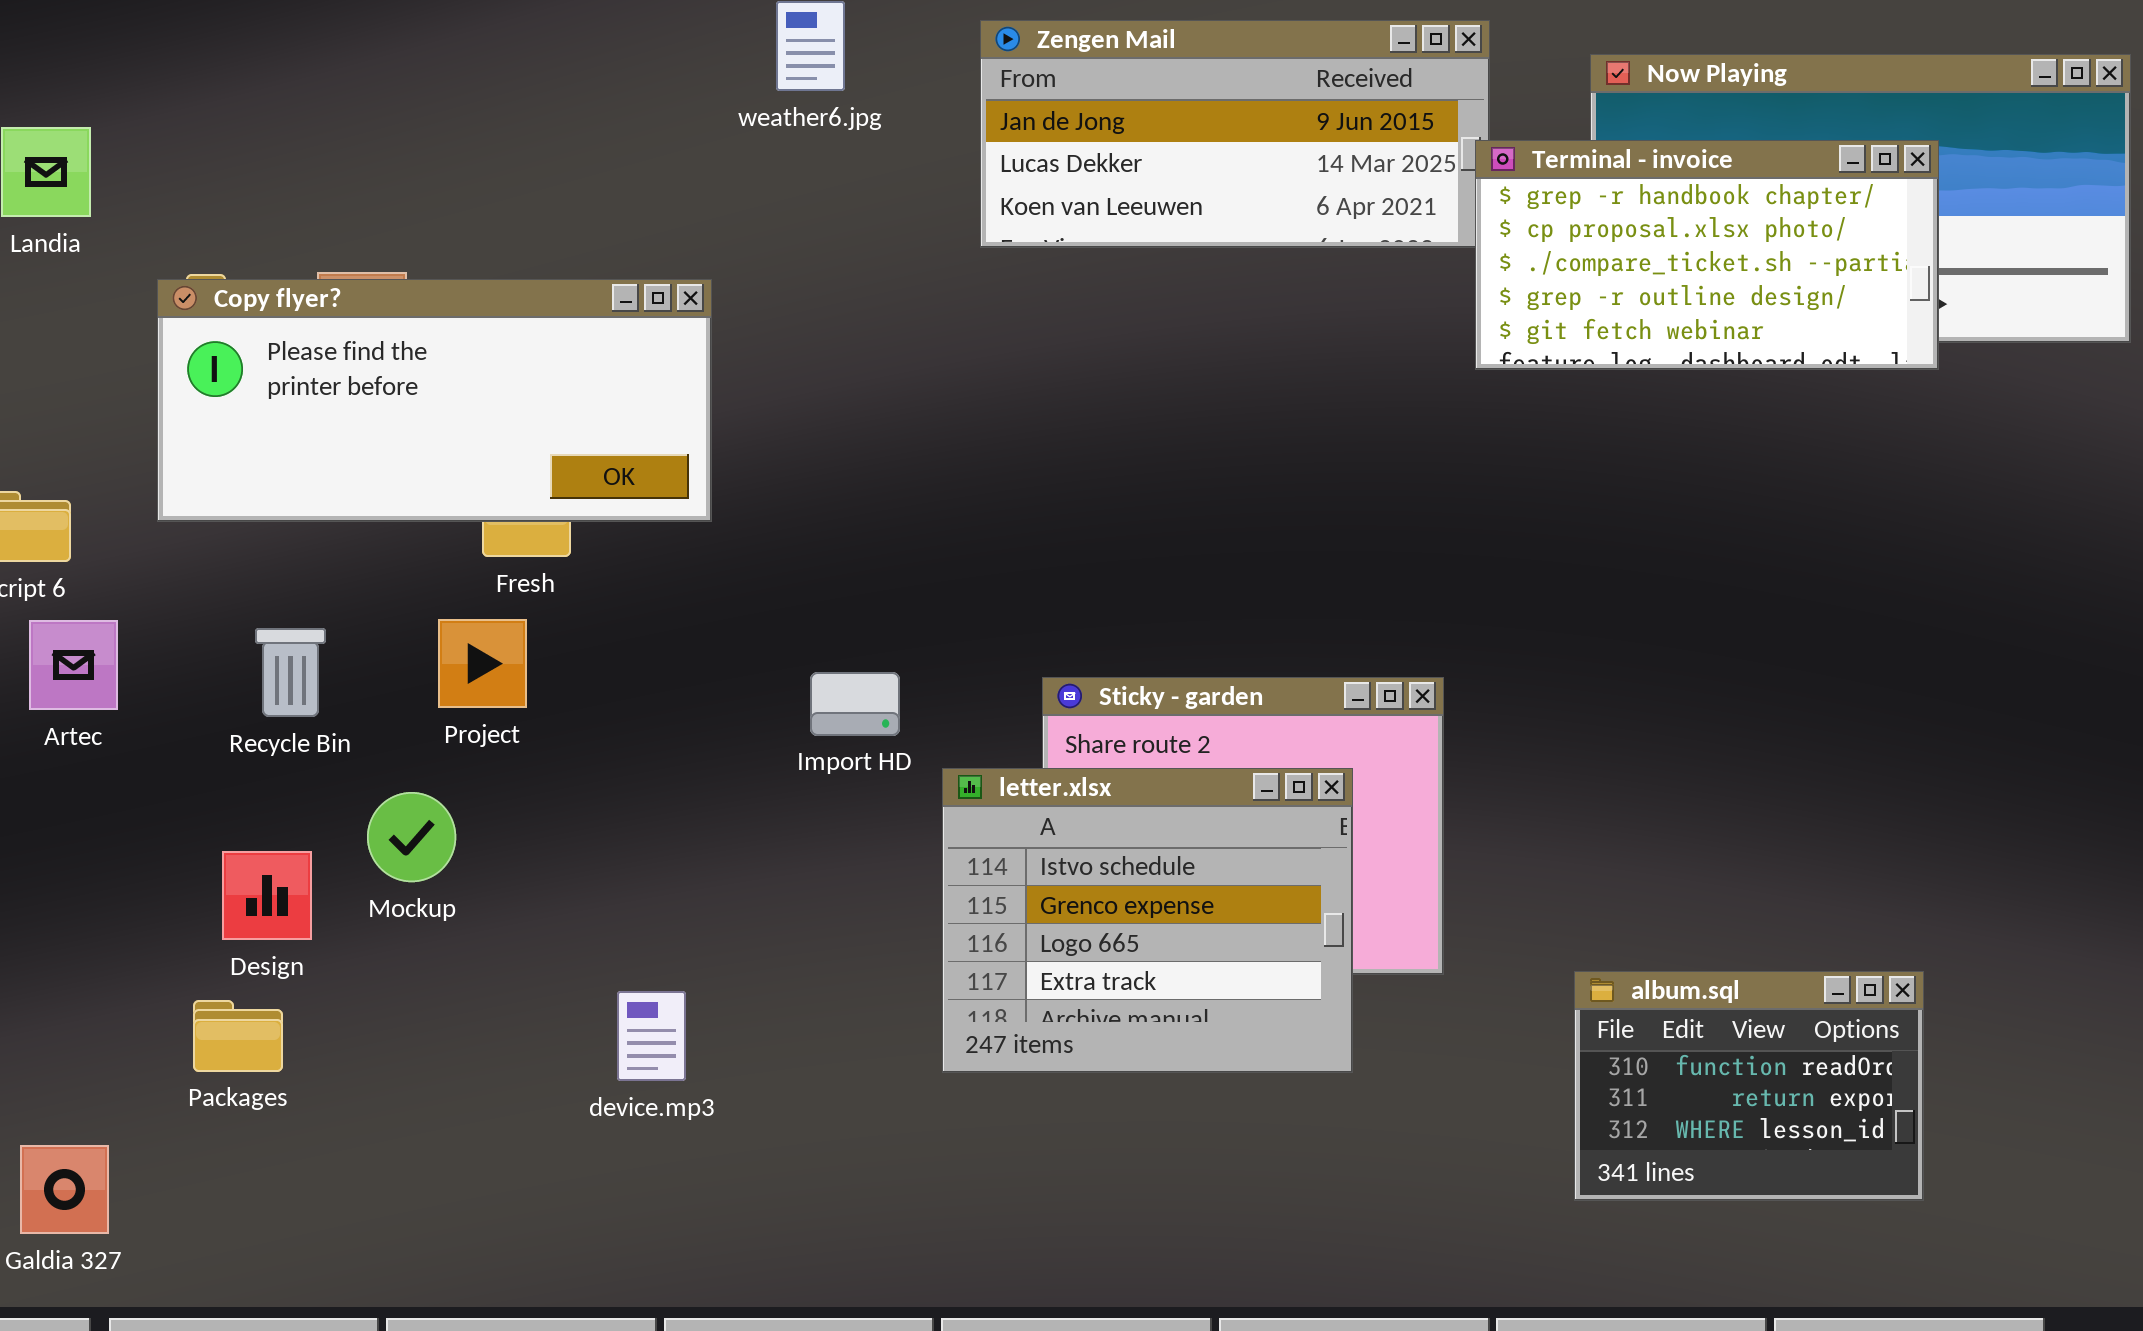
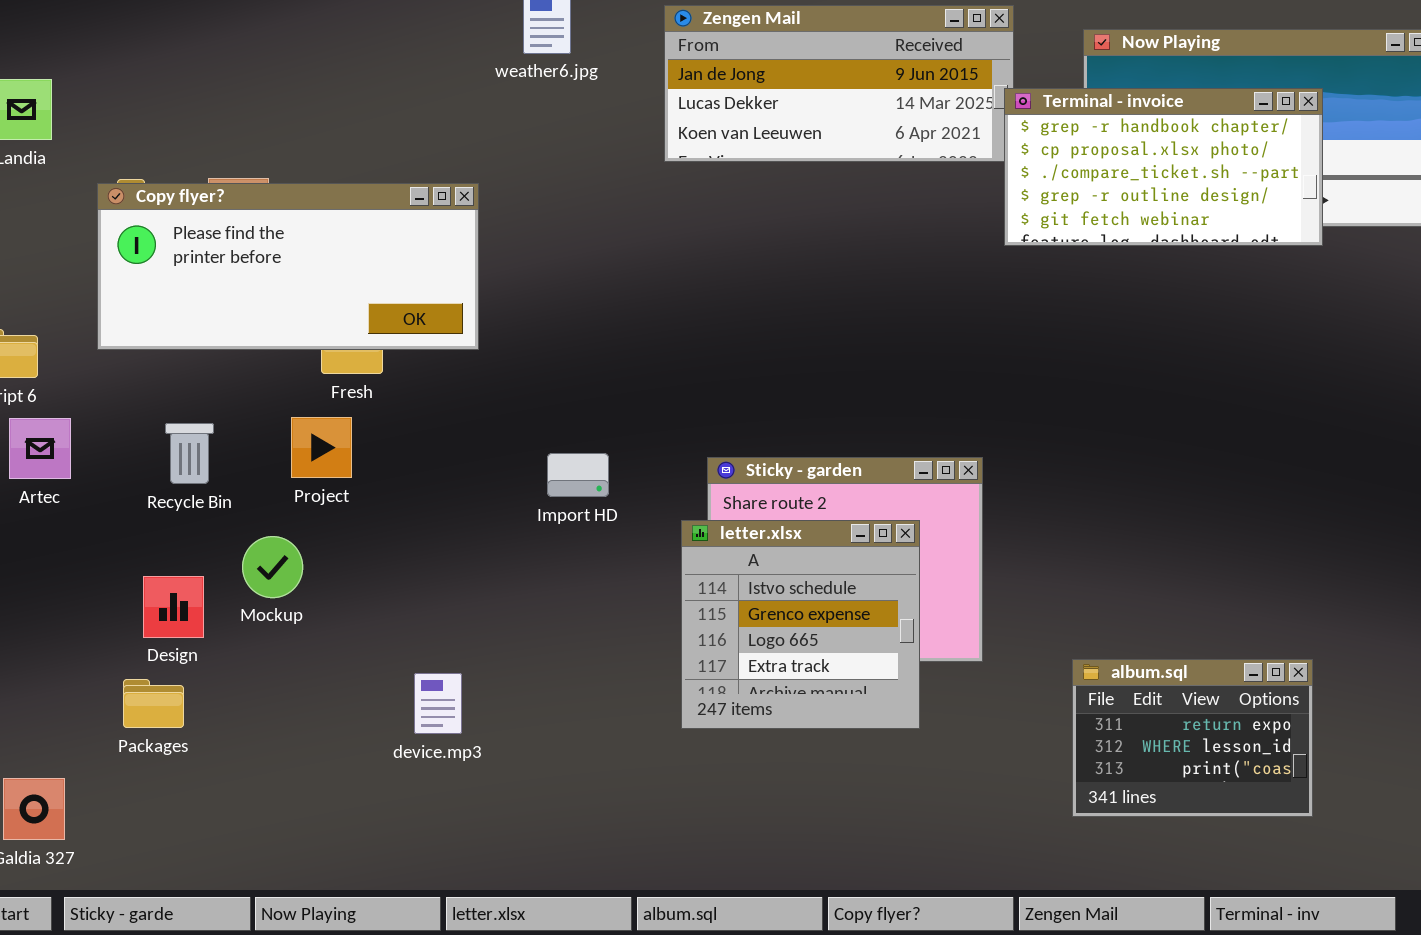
letter.xlsx: [942,768,1353,1073] -> [681,520,920,729], resized
album.sql: [1574,971,1924,1201] -> [1072,659,1313,817], scrolled down 1 row

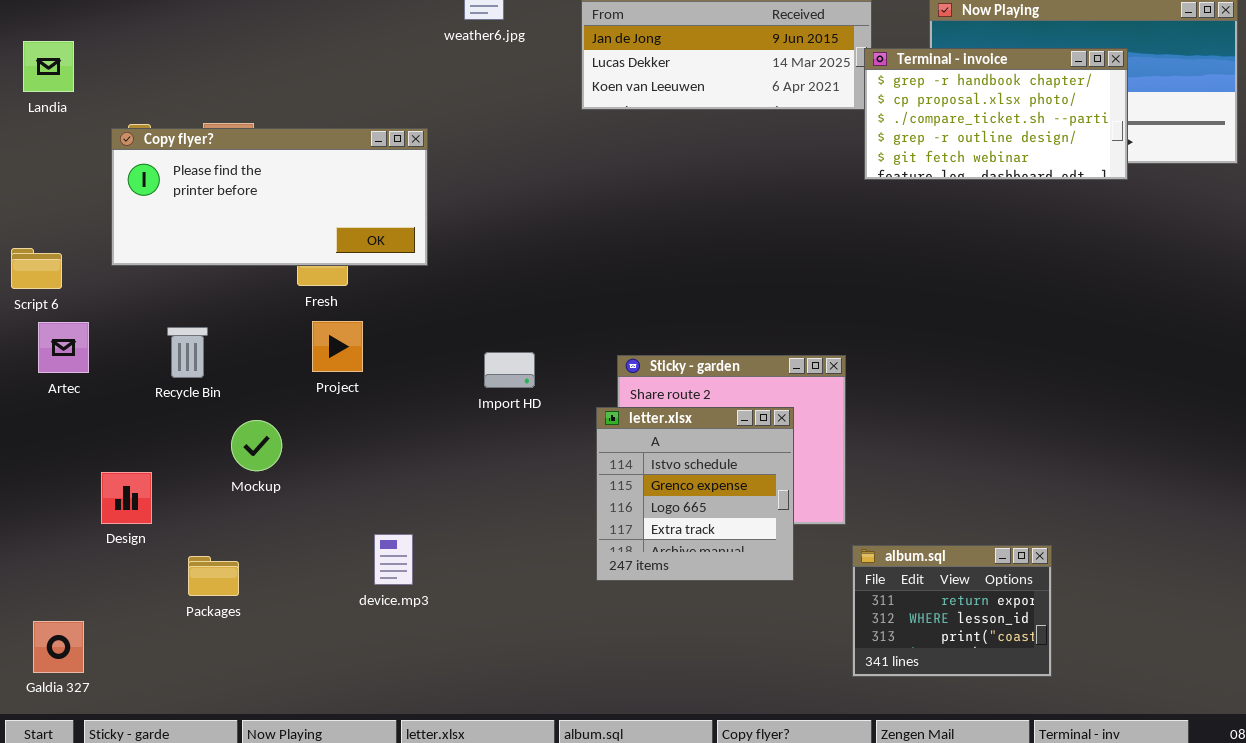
Project: [291,417,352,478] -> [312,321,363,372], moved
Design: [143,576,204,638] -> [101,472,152,524], moved
album.sql: [1072,659,1313,817] -> [852,545,1052,677], moved
Packages: [123,679,184,728] -> [188,556,239,596], moved

